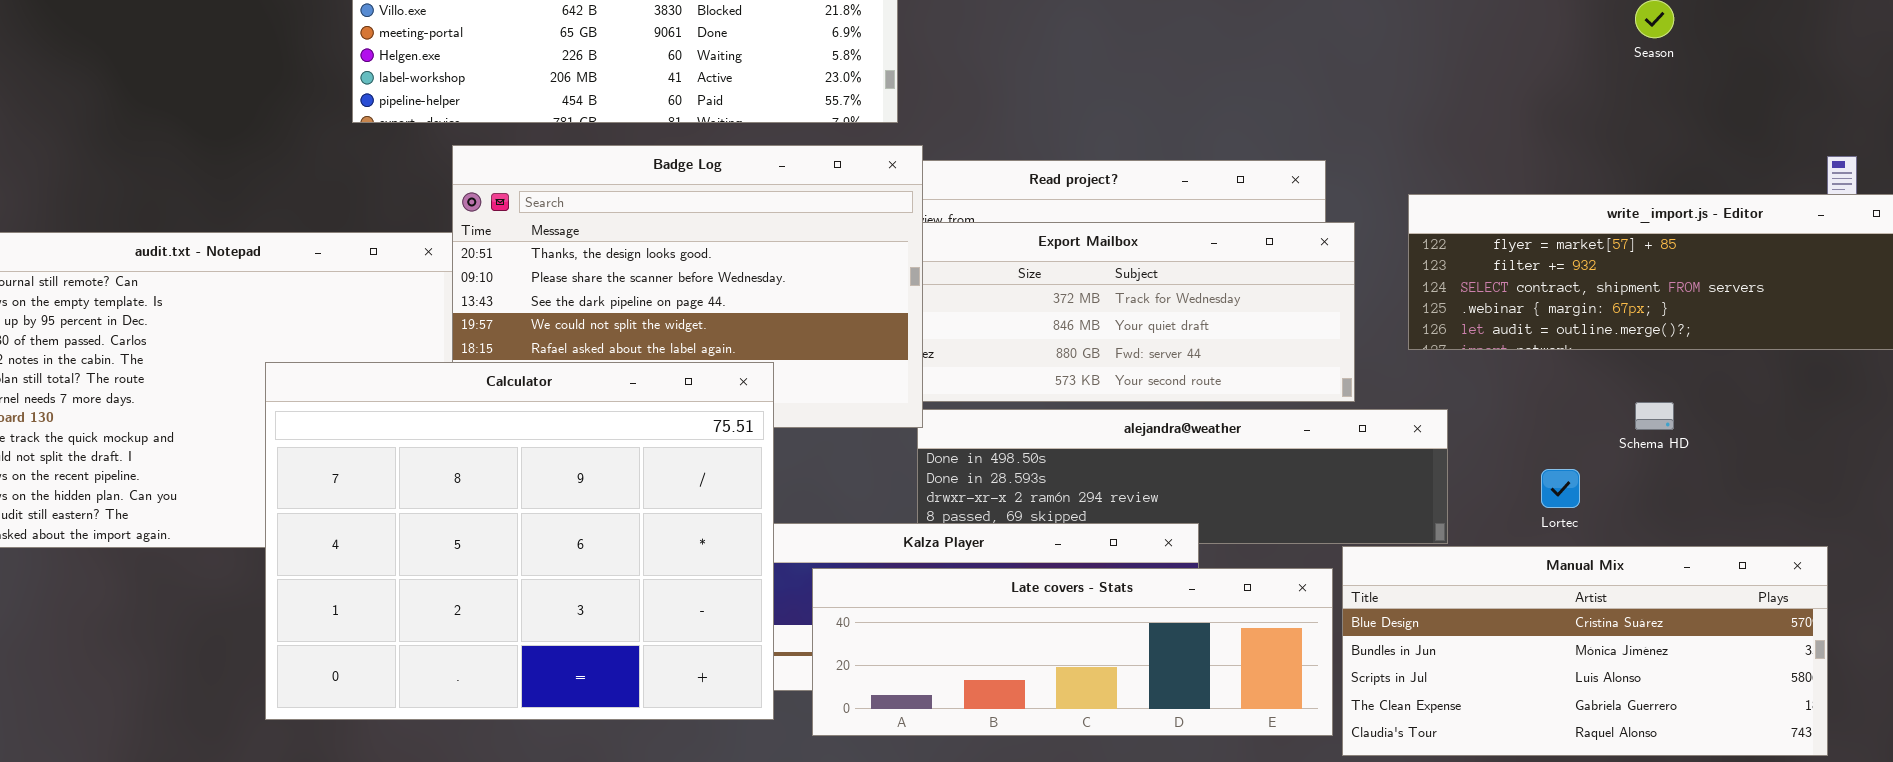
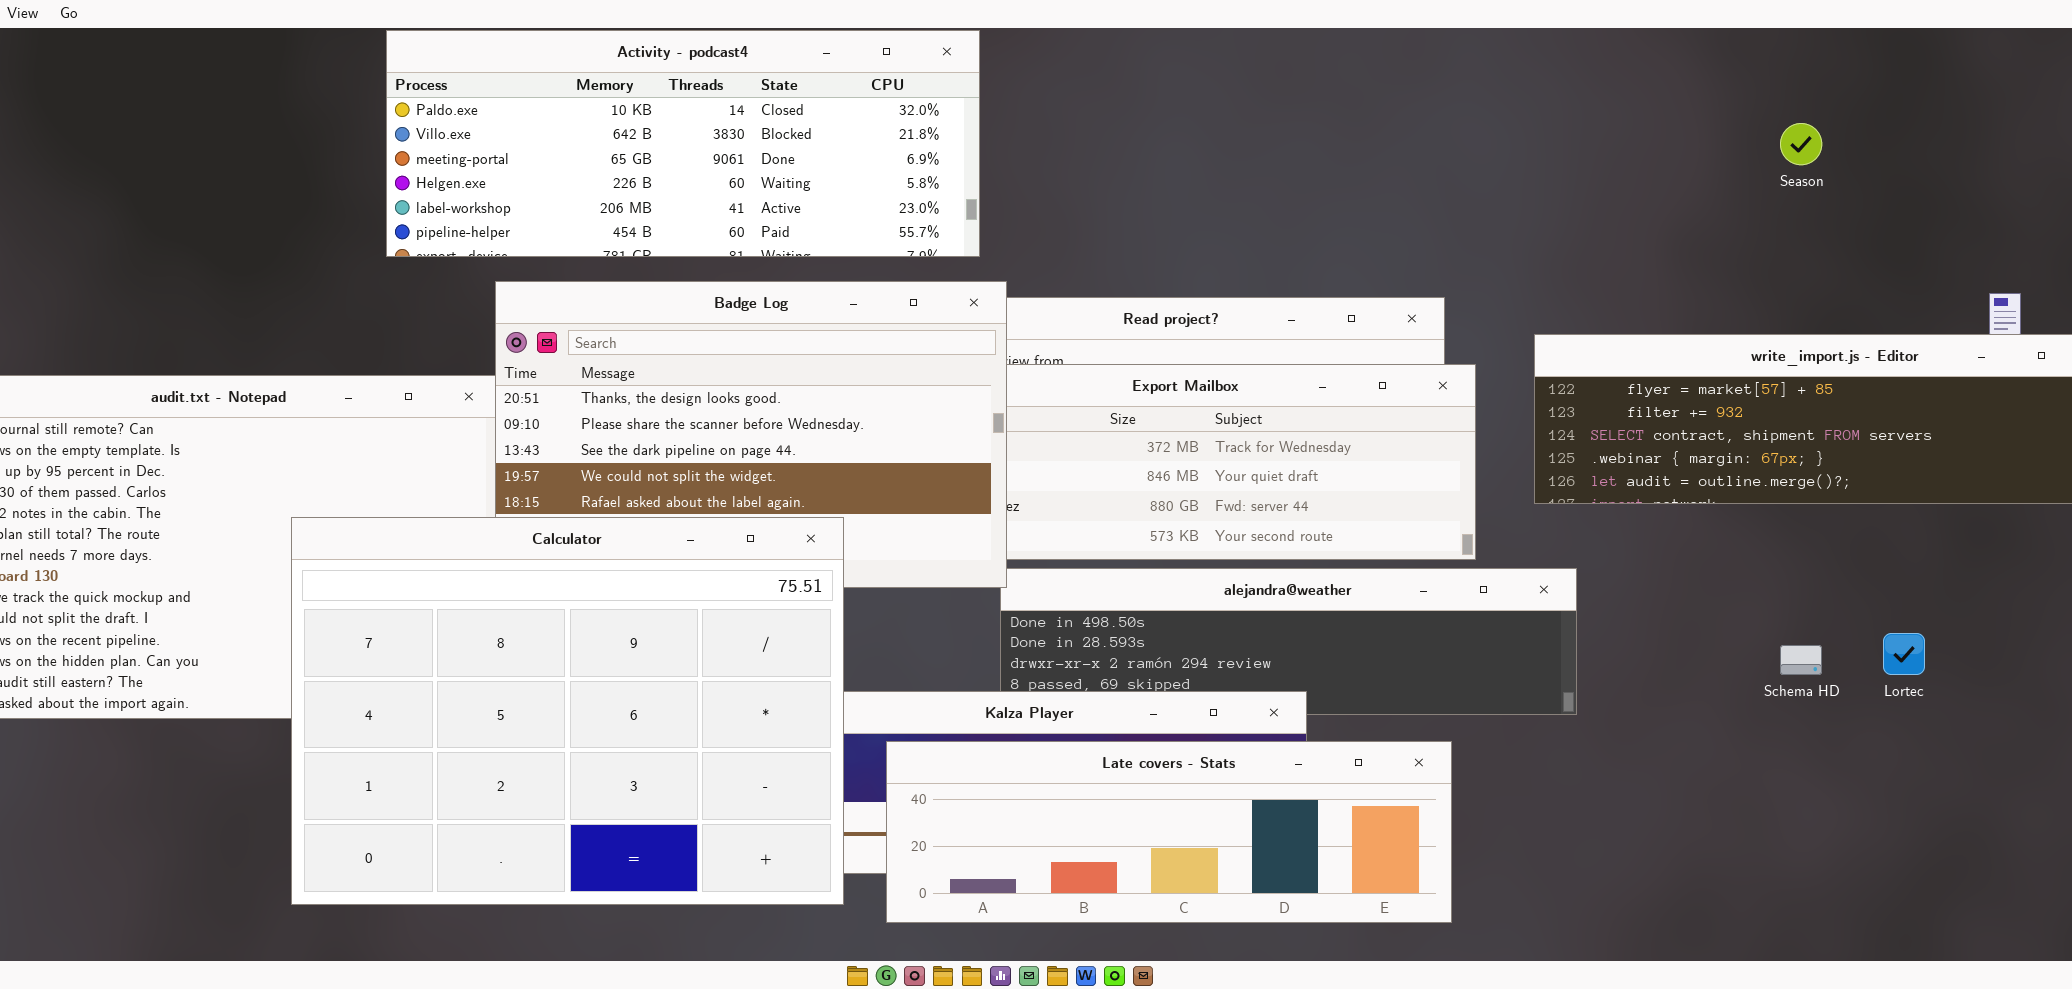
Schema HD: [1635,402,1674,430] -> [1780,645,1822,675], moved
Lortec: [1541,469,1580,508] -> [1883,633,1925,675], moved
Manual Mix: [1342,546,1828,756] -> none, closed

